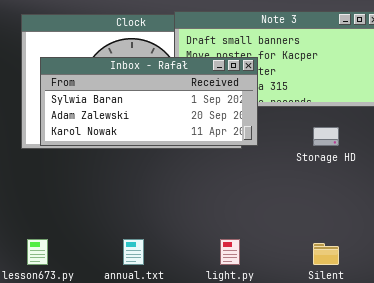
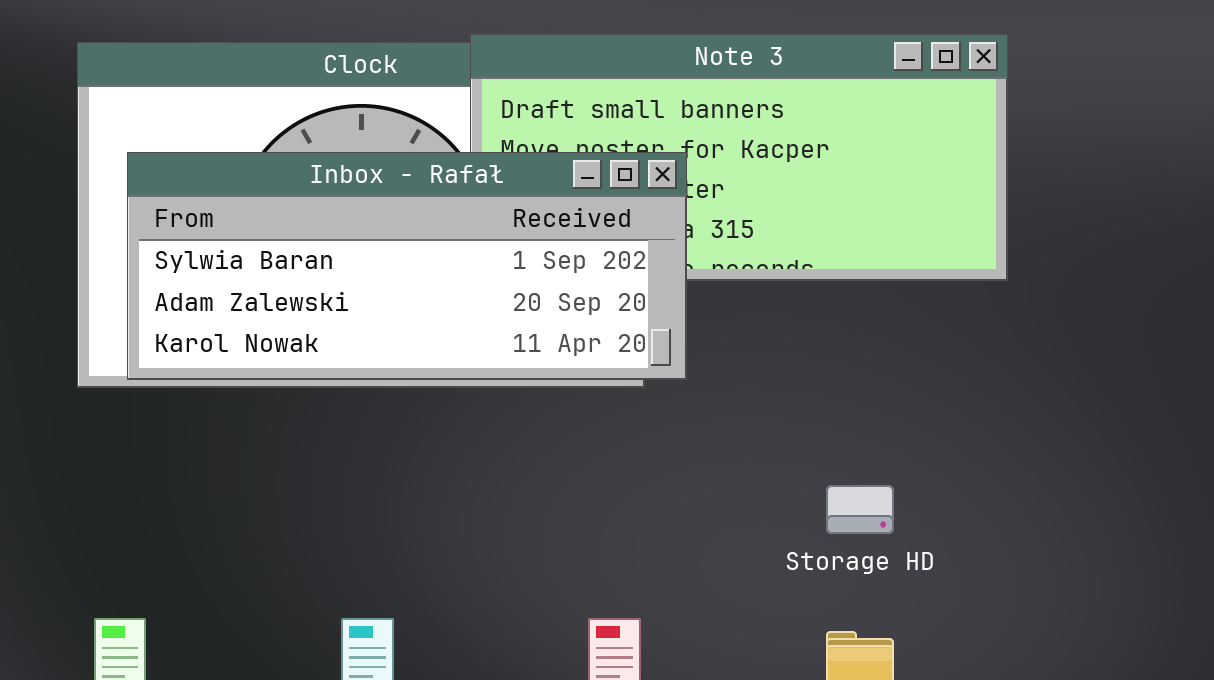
Storage HD: [313,127,339,146] -> [826,485,894,534], moved

